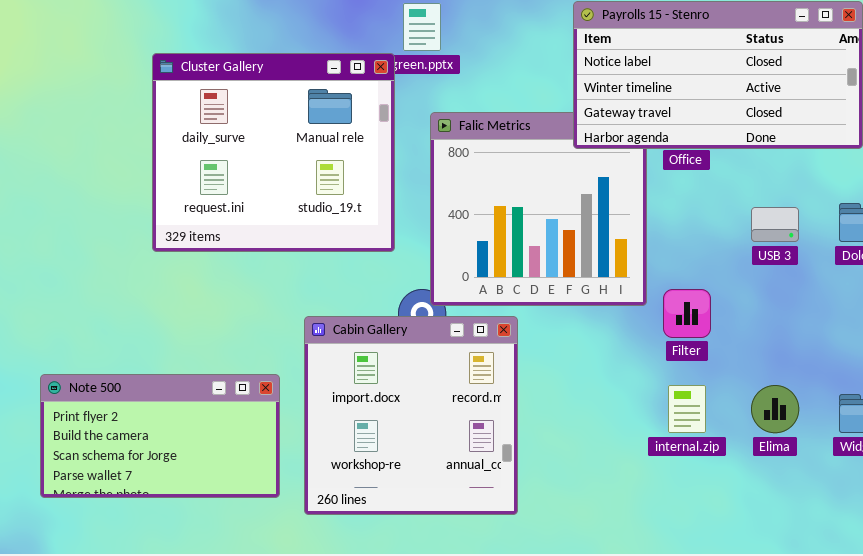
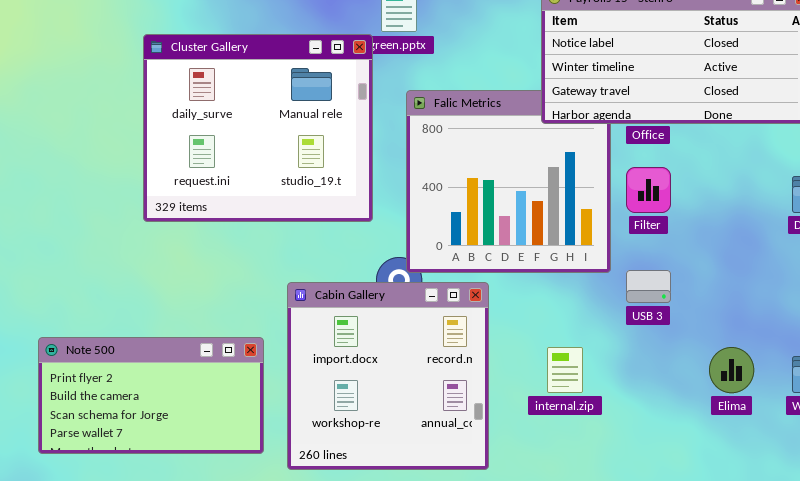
USB 3: [751,207,799,242] -> [626,270,671,303], moved
Filter: [663,289,711,338] -> [626,167,671,213], moved
internal.zip: [668,385,706,433] -> [547,347,583,393], moved

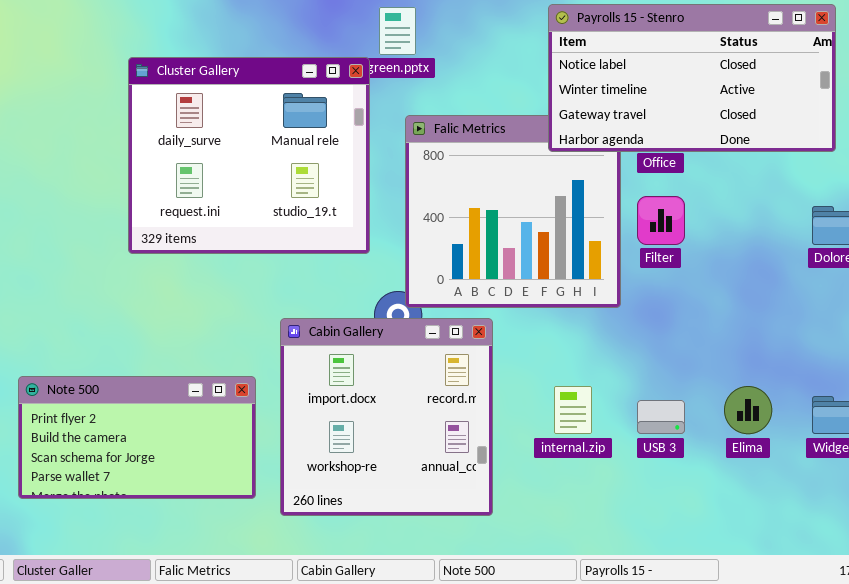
USB 3: [626,270,671,303] -> [637,400,685,434], moved

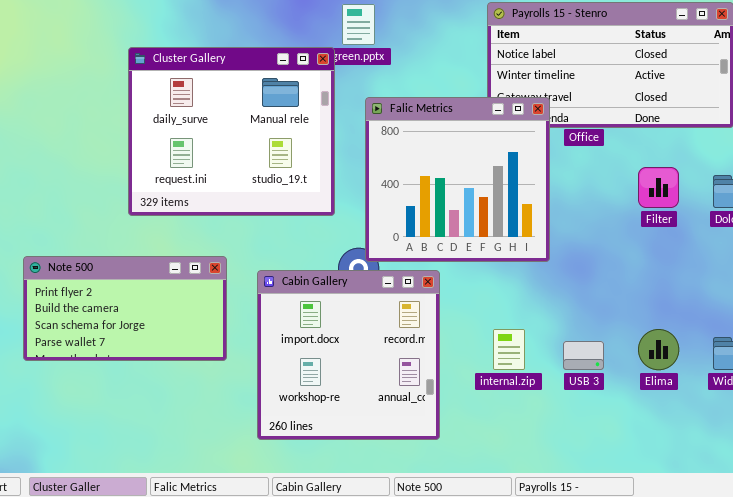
Falic Metrics: [405,115,621,308] -> [365,97,550,262], raised
Filter: [637,196,685,245] -> [638,167,679,208], moved
Note 500: [18,376,256,499] -> [23,256,227,361], moved

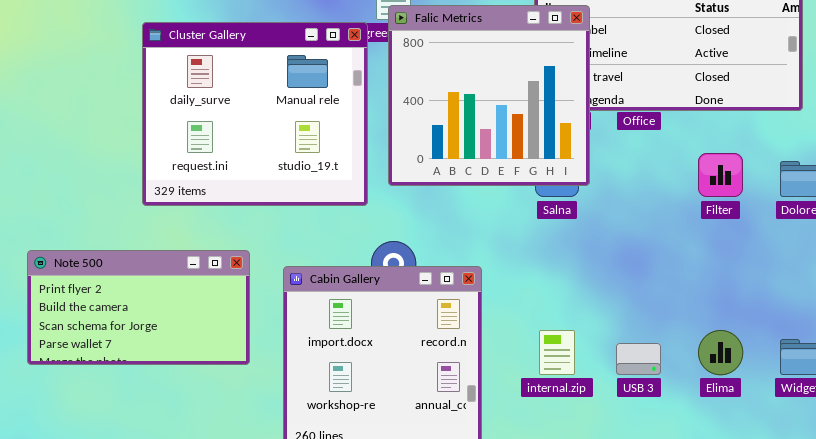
Falic Metrics: [365,97,550,262] -> [388,5,590,186], moved

